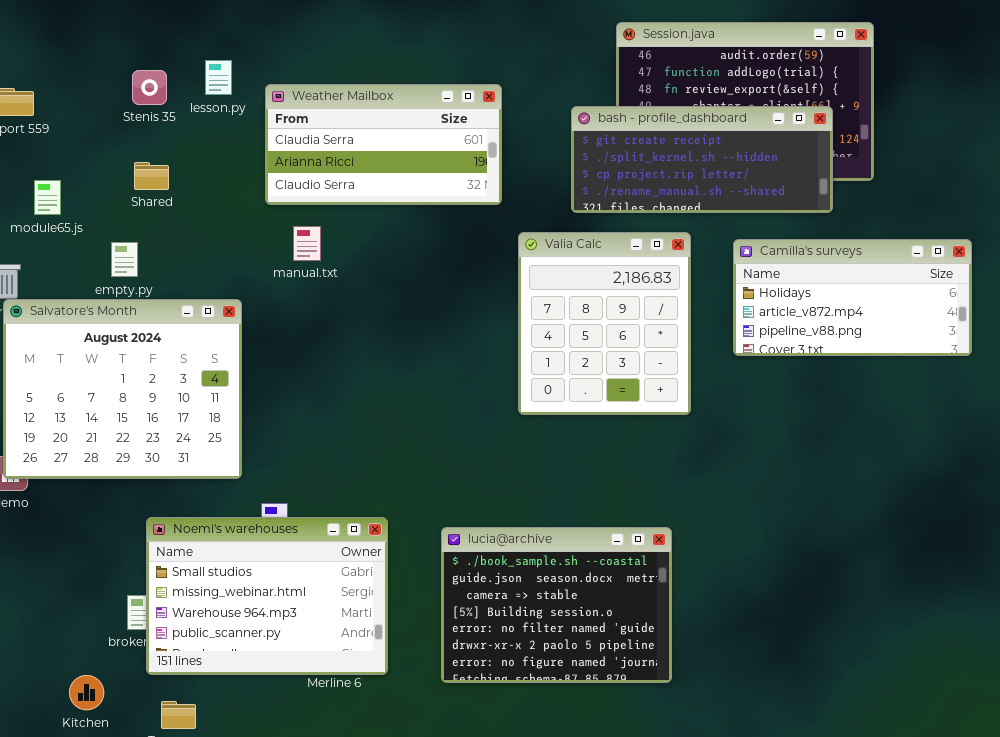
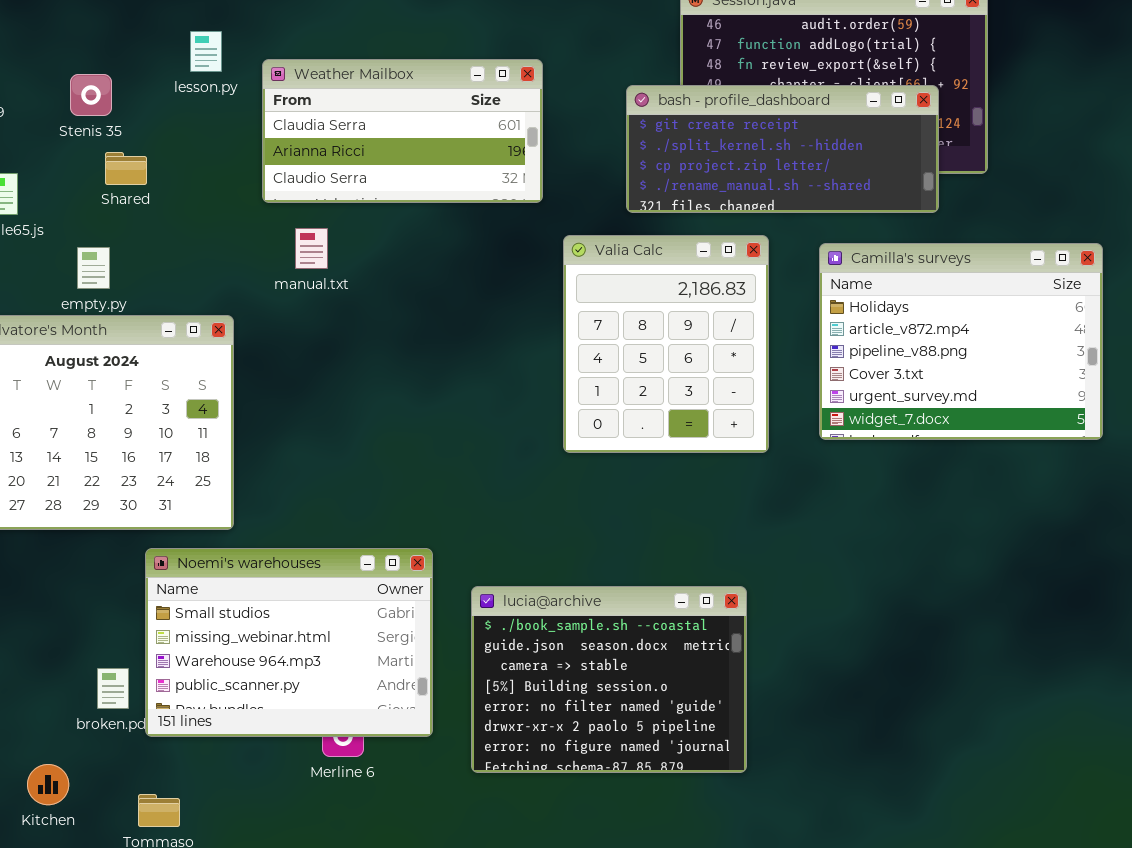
Stenis 35: [132,70,167,105] -> [70,74,112,116], moved
Camilla's surveys: [733,239,972,356] -> [819,243,1103,440], resized
Noemi's warehouses: [146,517,388,675] -> [145,548,433,737], moved

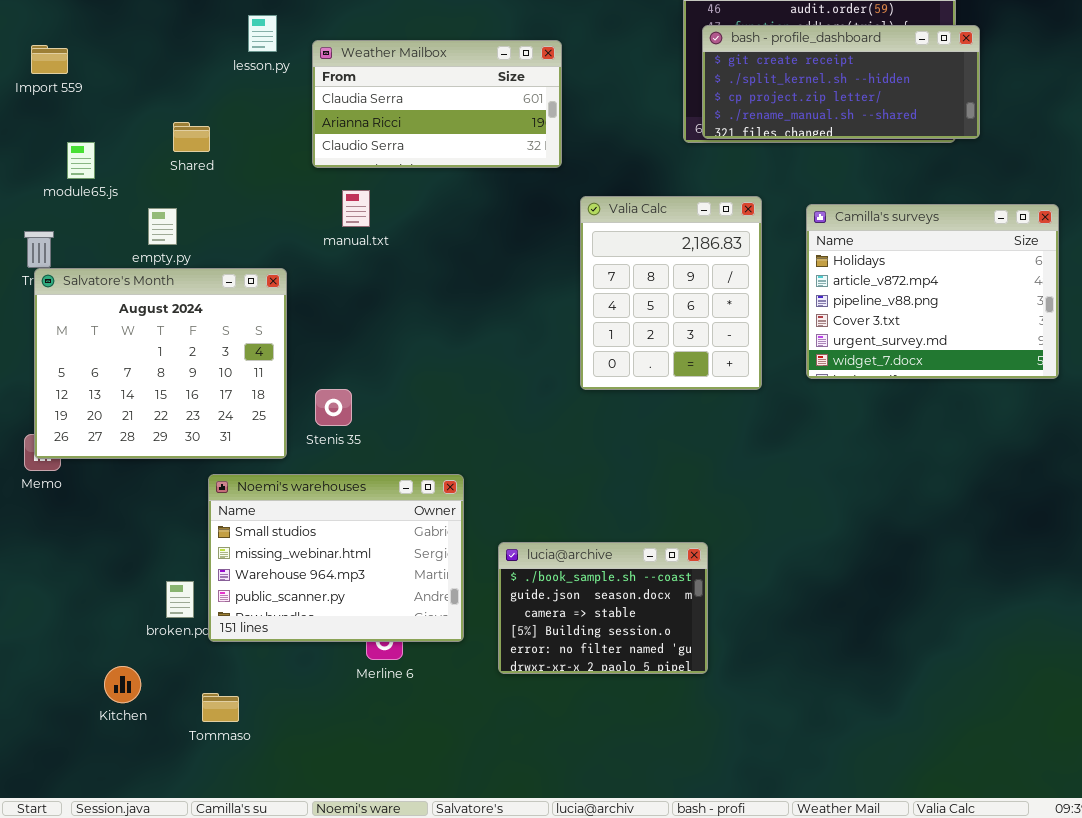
Stenis 35: [70,74,112,116] -> [315,389,352,426], moved
bash - profile_dashboard: [626,85,939,213] -> [702,25,980,139], moved
lucia@archive: [471,586,747,773] -> [498,542,708,674], resized

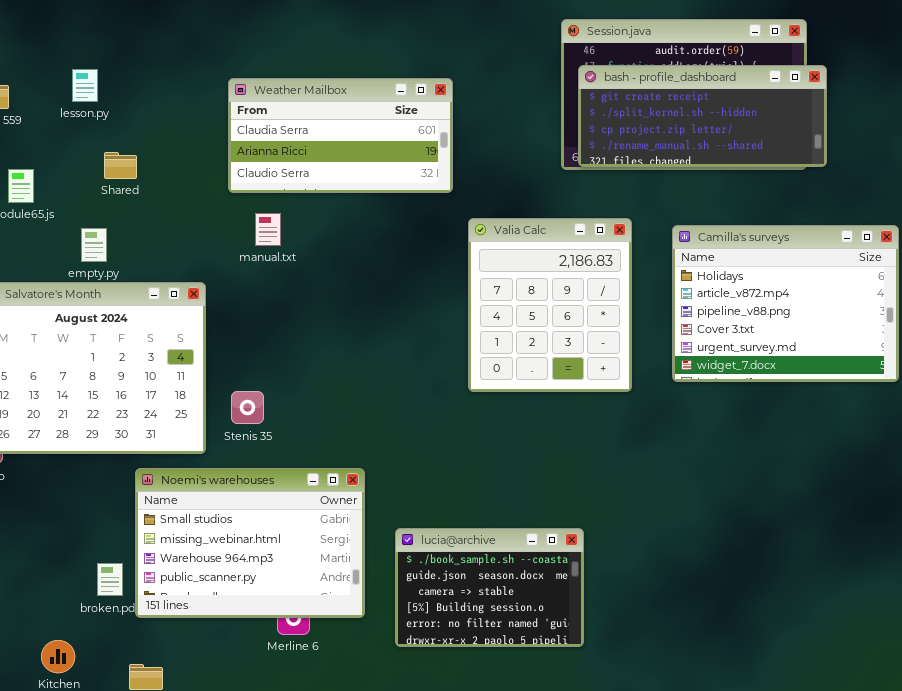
lesson.py: [248,15,277,52] -> [72,69,98,102], moved

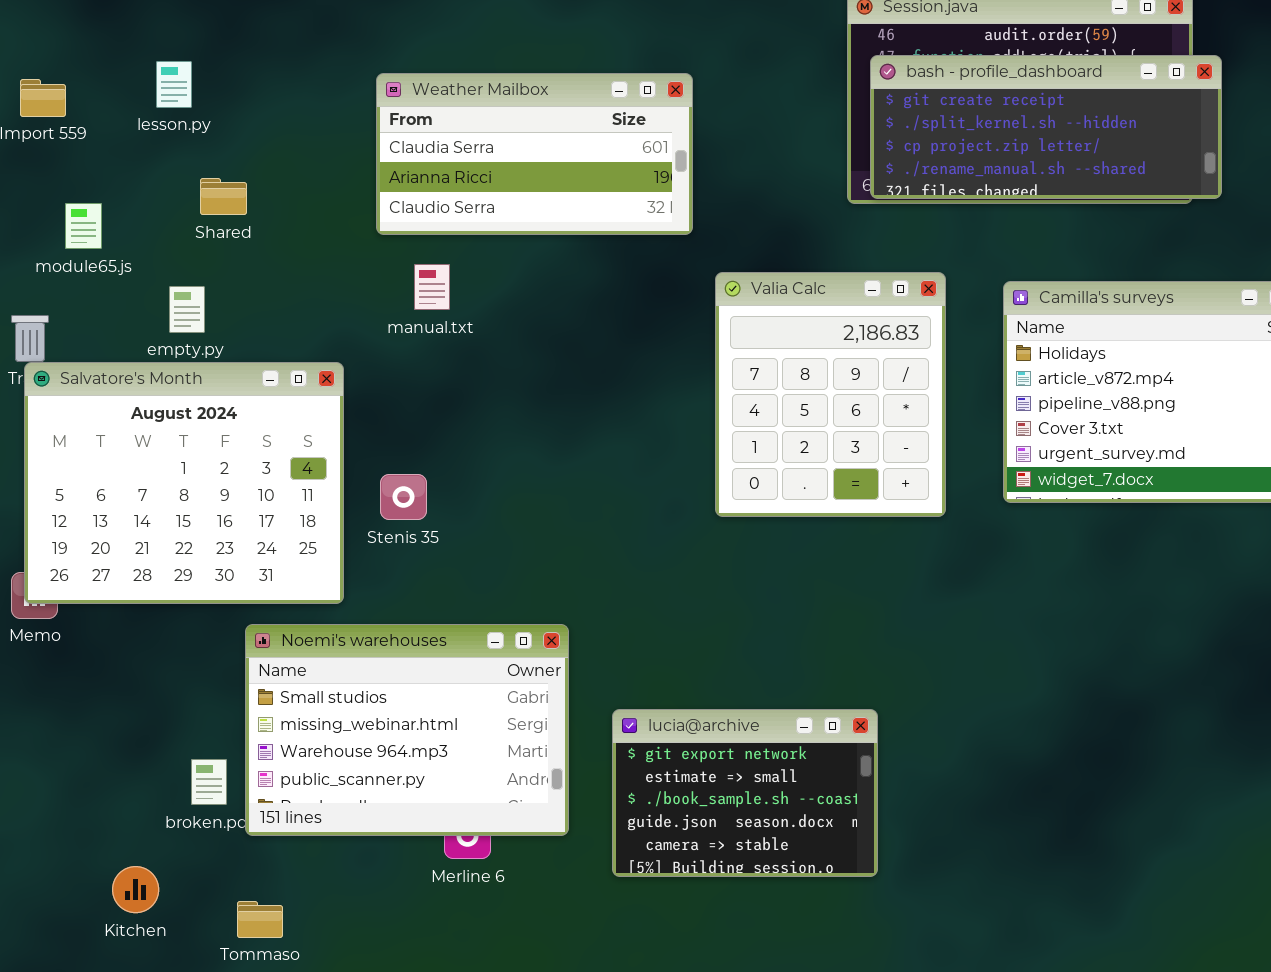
Stenis 35: [231,391,264,424] -> [380,474,427,520], moved
lucia@archive: [395,528,584,647] -> [612,709,878,877], scrolled up 2 rows

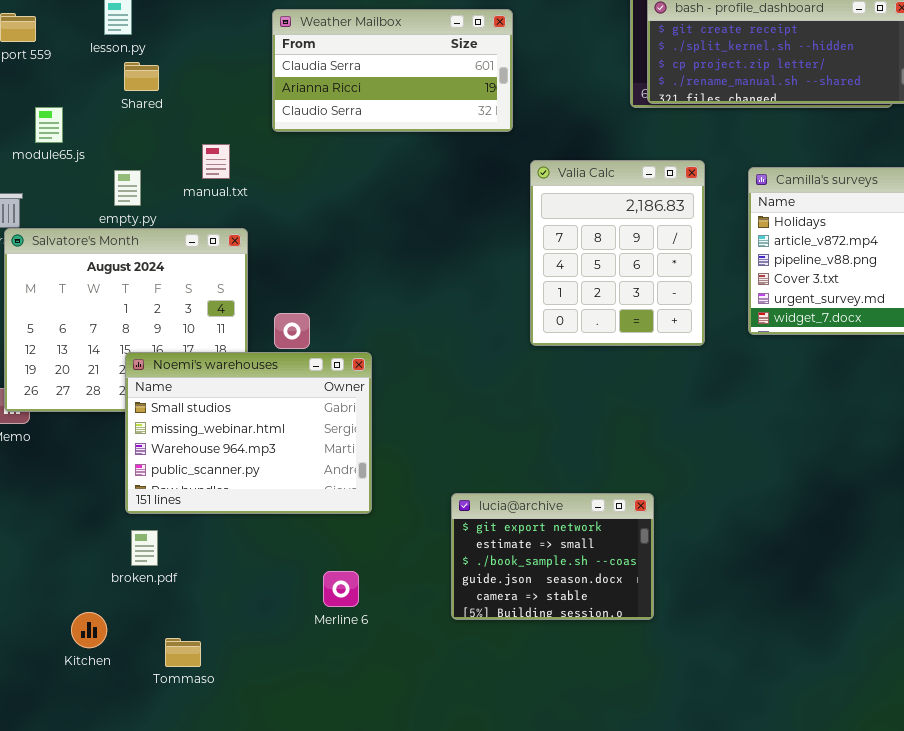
Shared: [200,178,247,215] -> [124,62,159,91], moved
manual.txt: [414,264,450,310] -> [202,144,230,179], moved
Noemi's warehouses: [245,624,569,836] -> [125,352,372,514], moved

